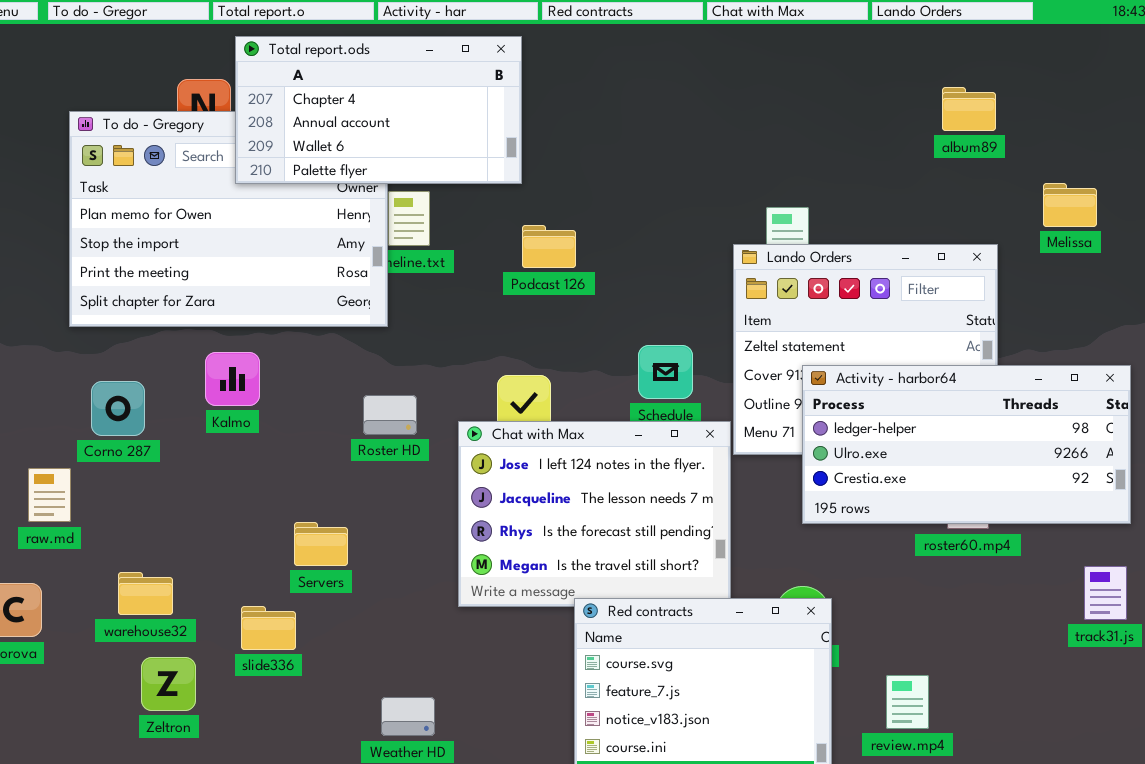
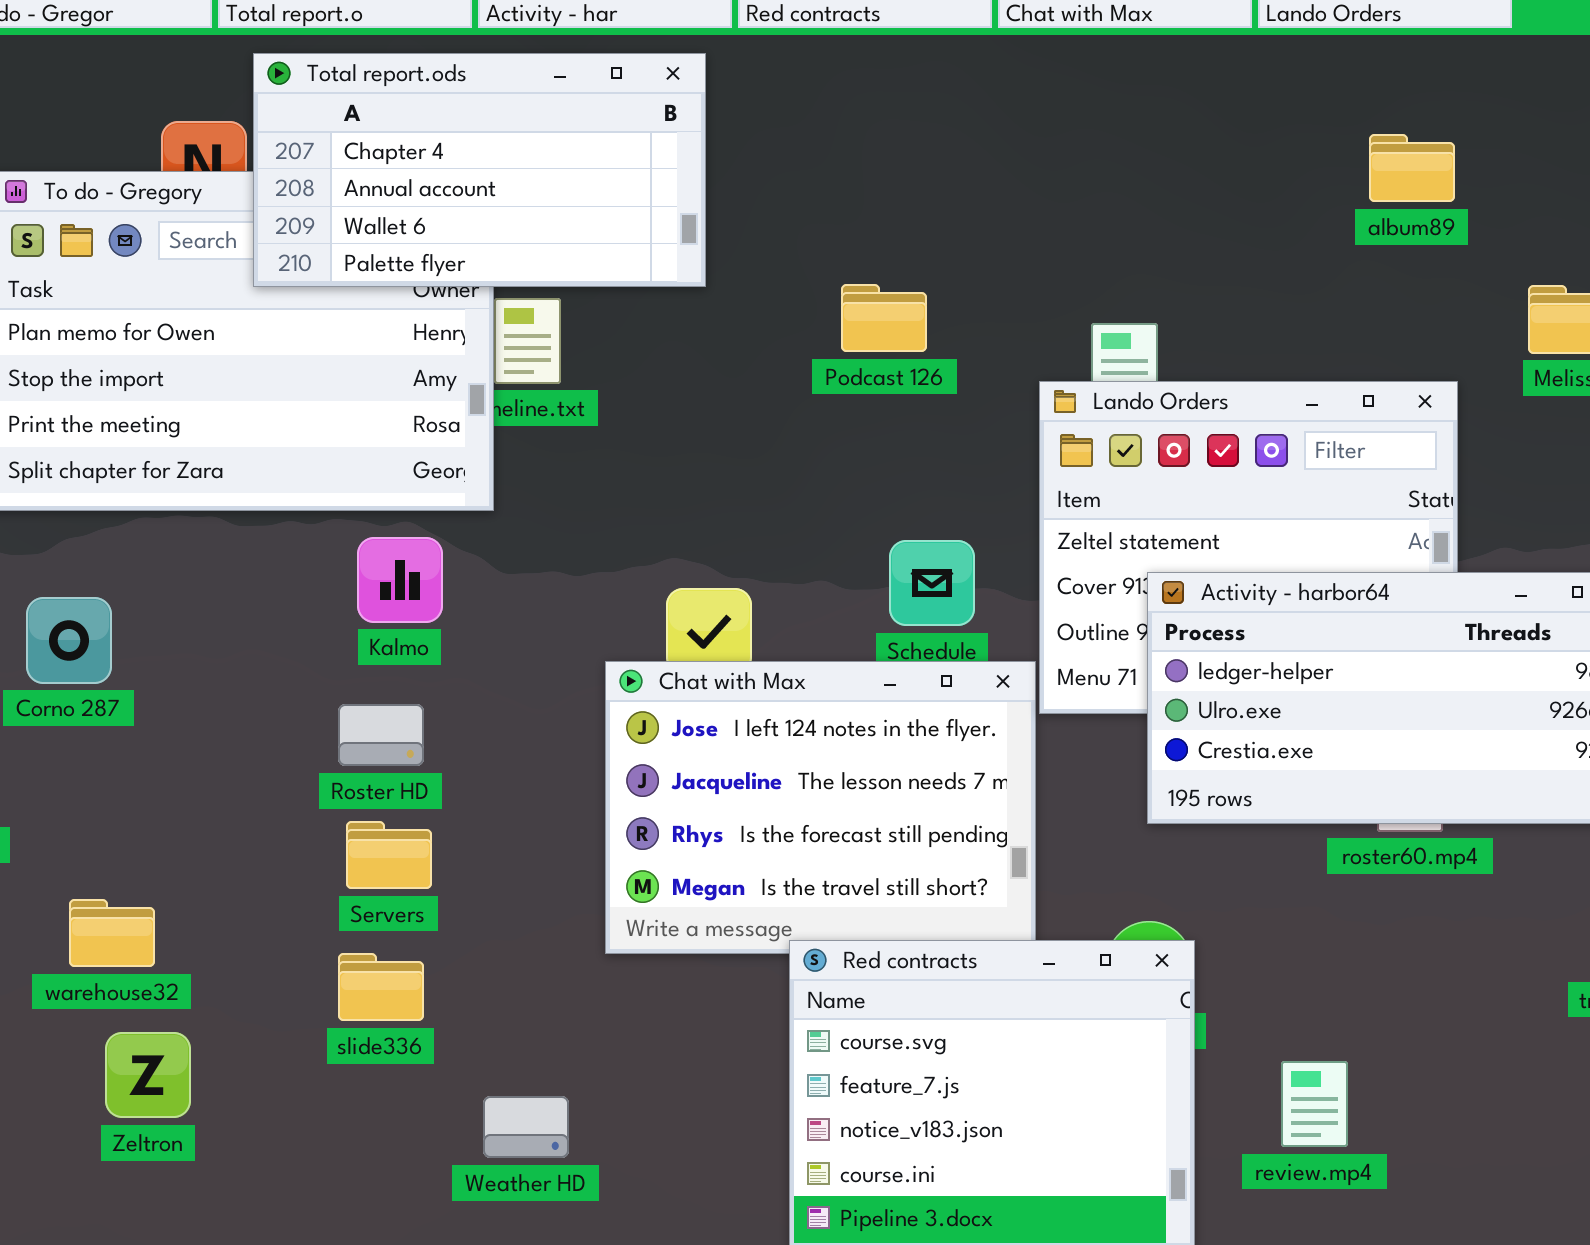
Podcast 126: [522,225,576,268] -> [841,284,927,352], moved
Kalmo: [205,352,260,406] -> [357,537,443,623], moved
Roster HD: [363,395,417,435] -> [338,704,424,766], moved
slide336: [241,606,296,650] -> [338,953,424,1021], moved

